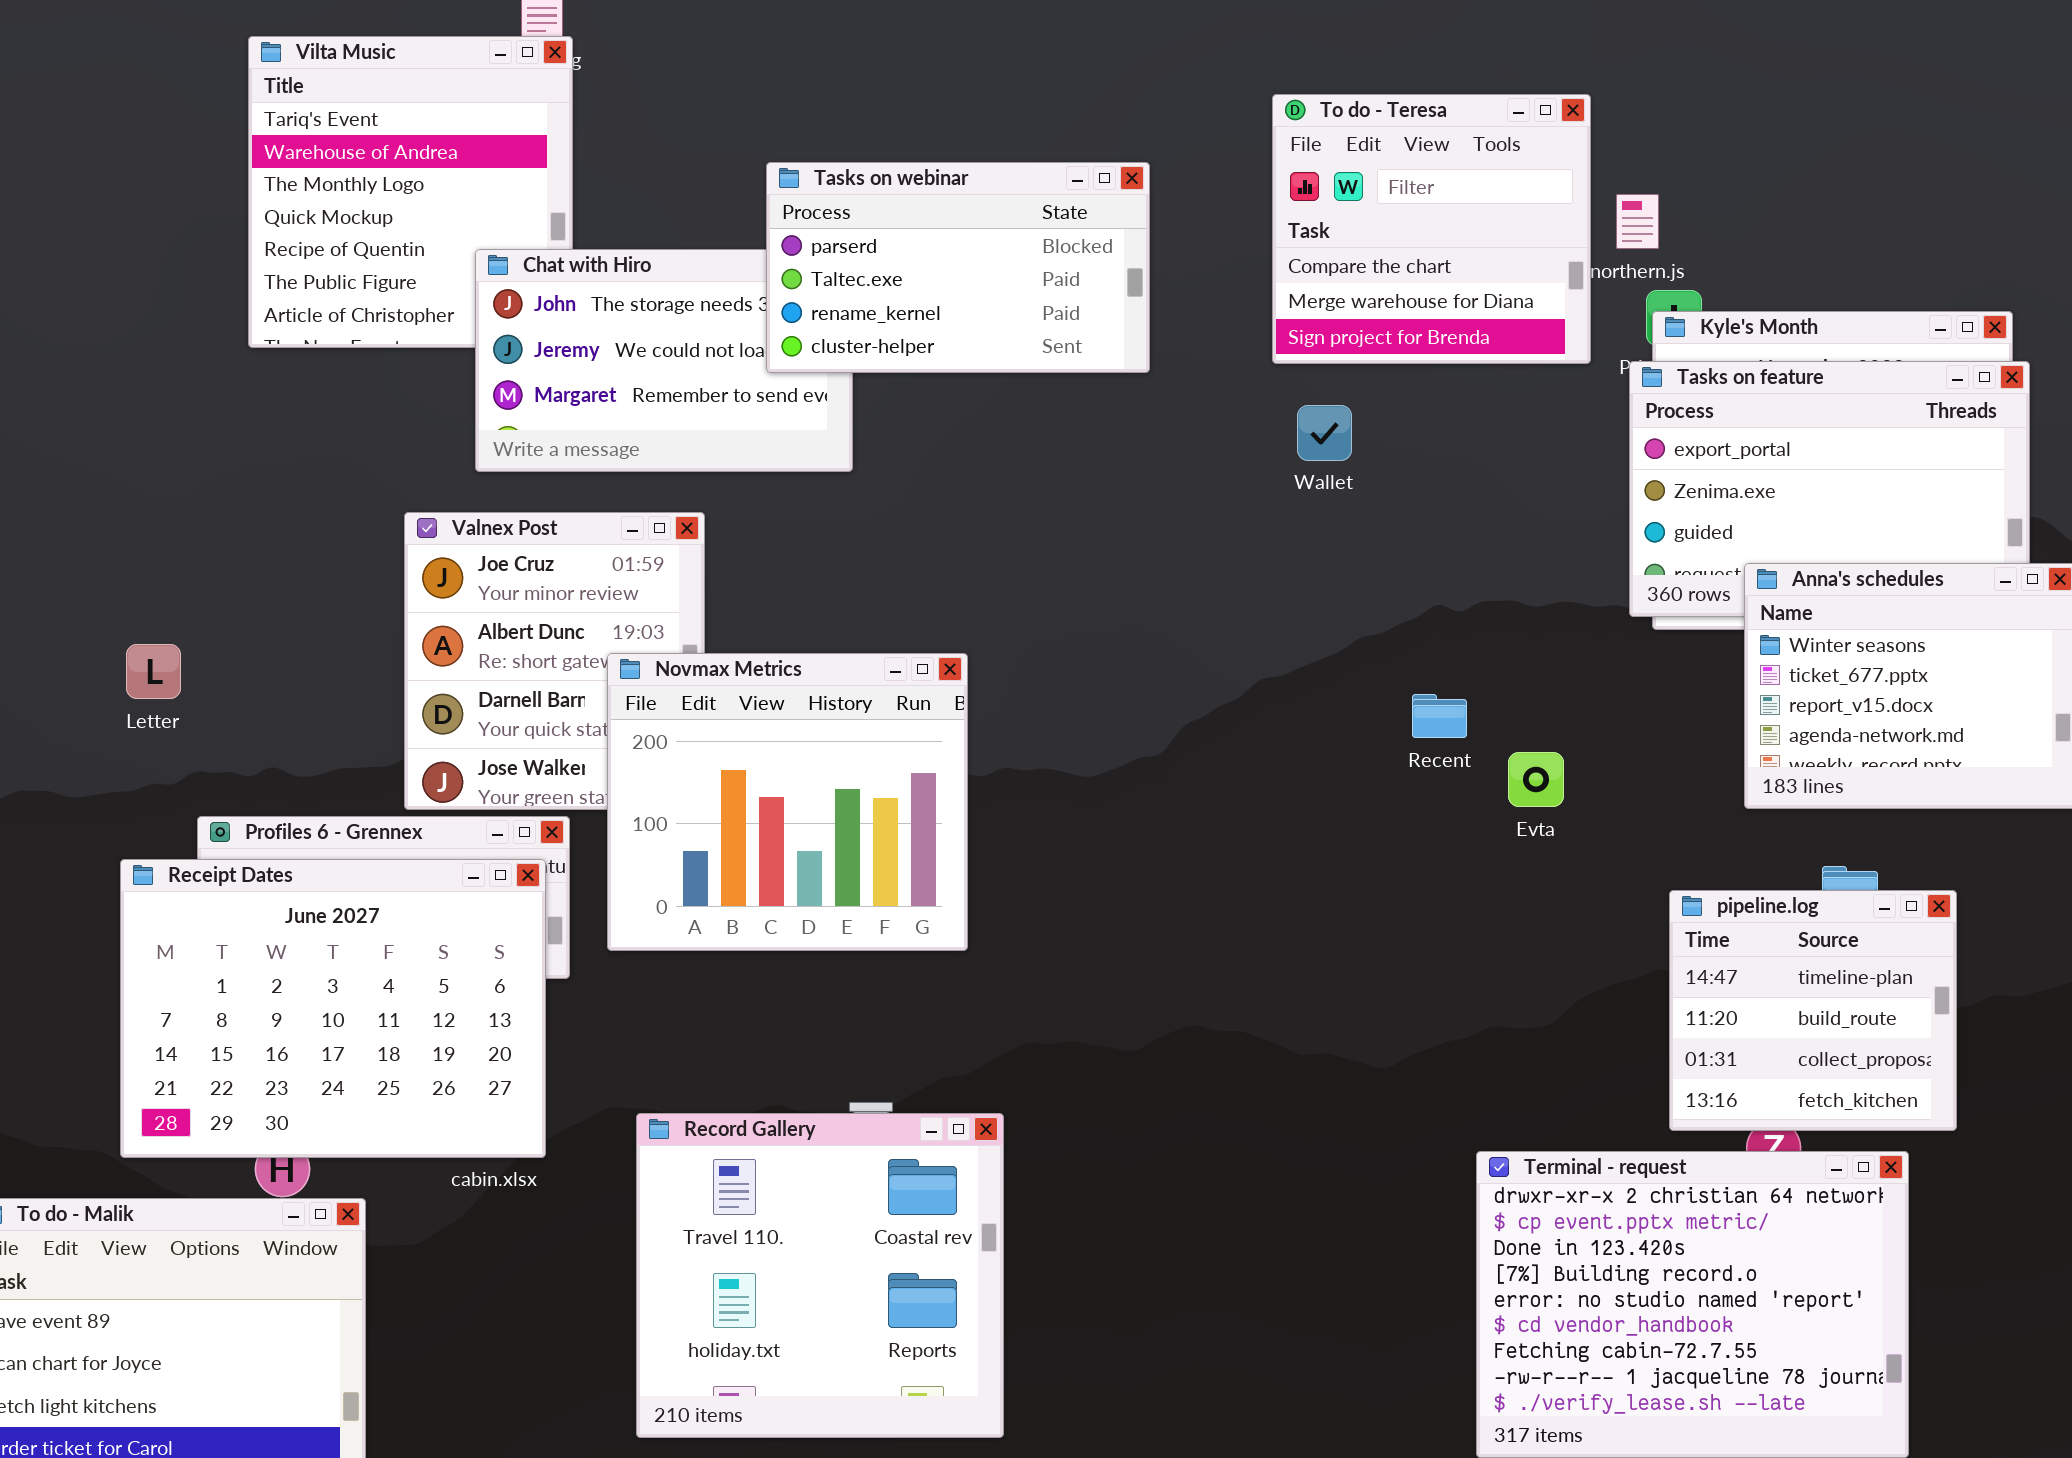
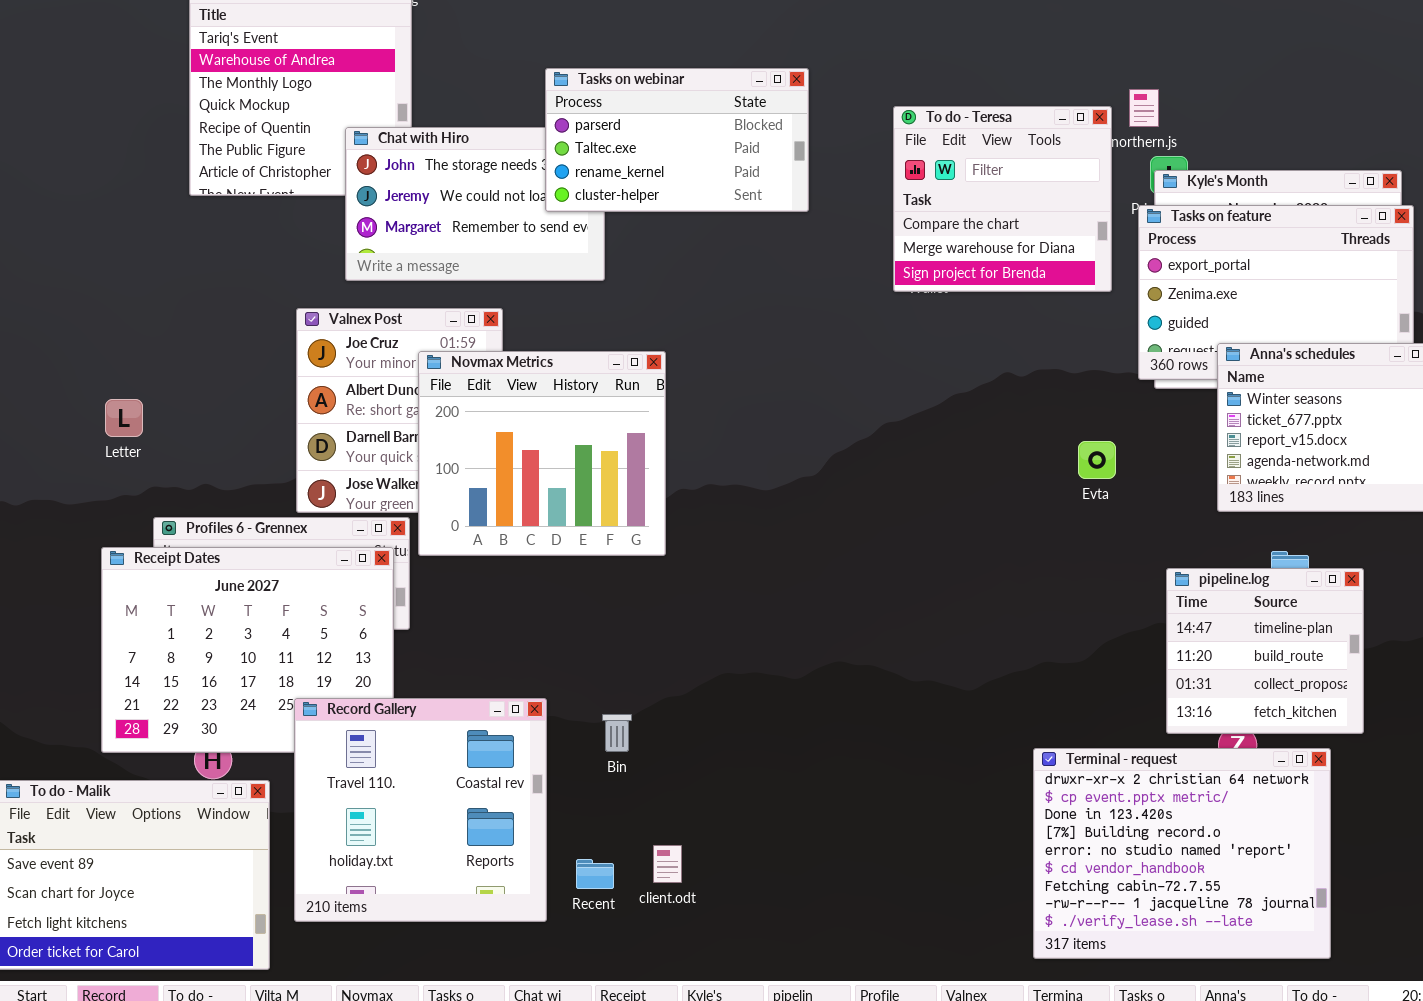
To do - Teresa: [1272,94,1591,364] -> [893,106,1112,292], moved
Novmax Metrics: [607,653,968,951] -> [418,351,666,556], moved
Recent: [1412,694,1467,738] -> [576,859,614,889], moved
Evta: [1508,752,1564,807] -> [1078,441,1116,479], moved
Record Gallery: [636,1113,1004,1438] -> [294,698,547,922], moved

